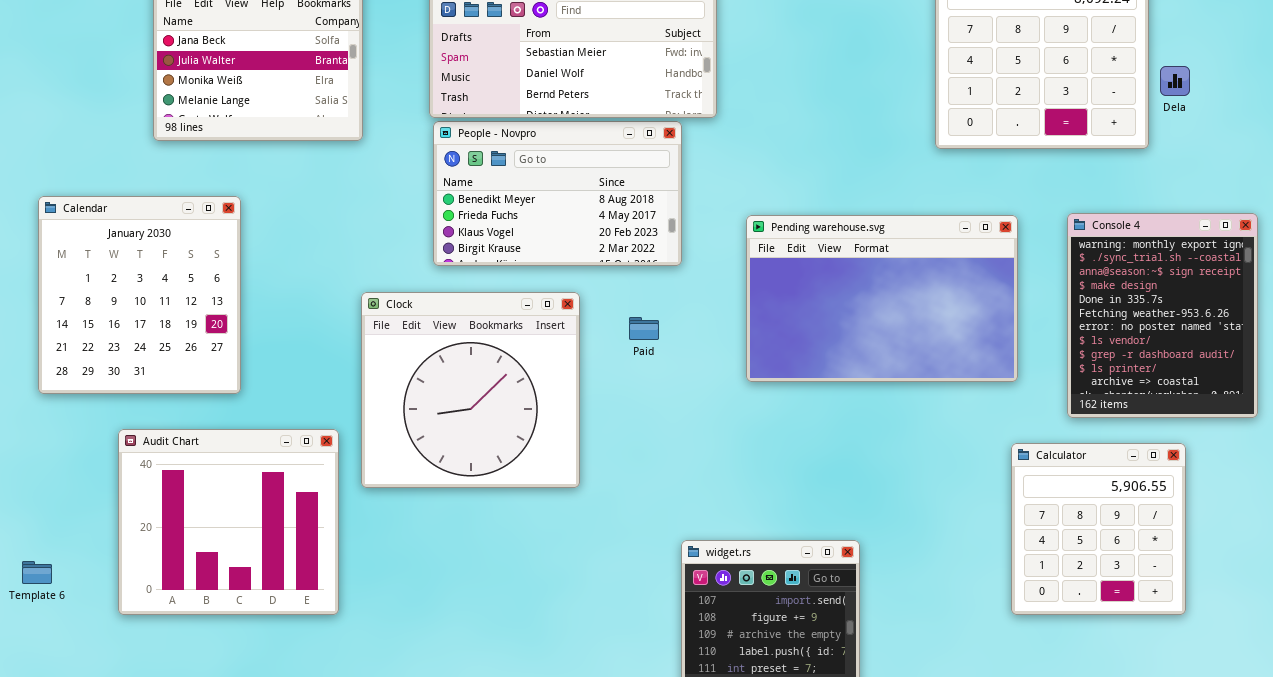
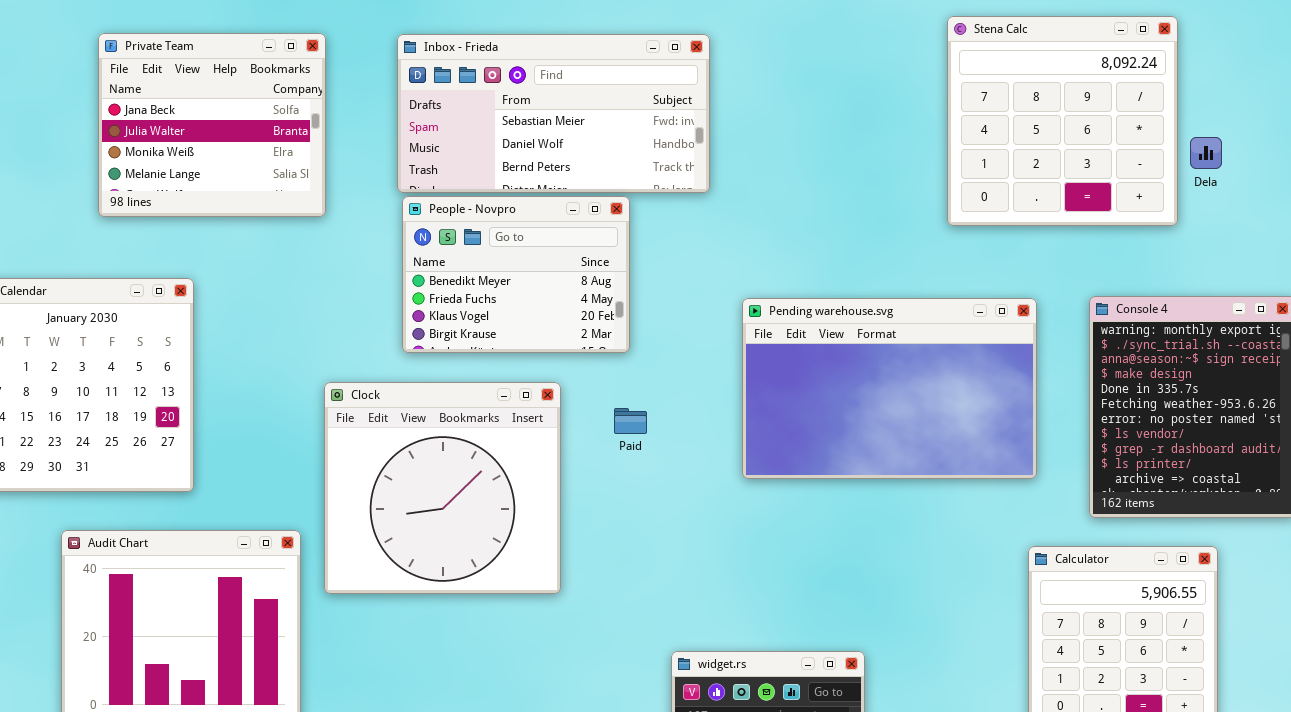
People - Novpro: [433,121,682,266] -> [402,196,630,353], resized

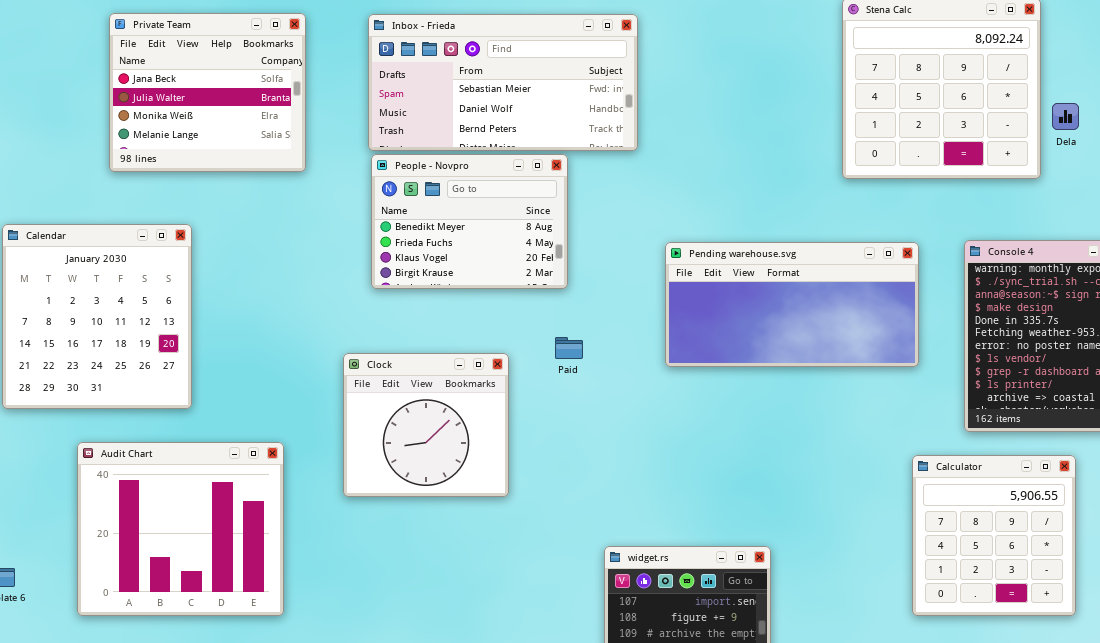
Pending warehouse.svg: [742,298,1037,479] -> [665,242,919,367], resized
Clock: [324,382,561,594] -> [343,353,509,497], resized

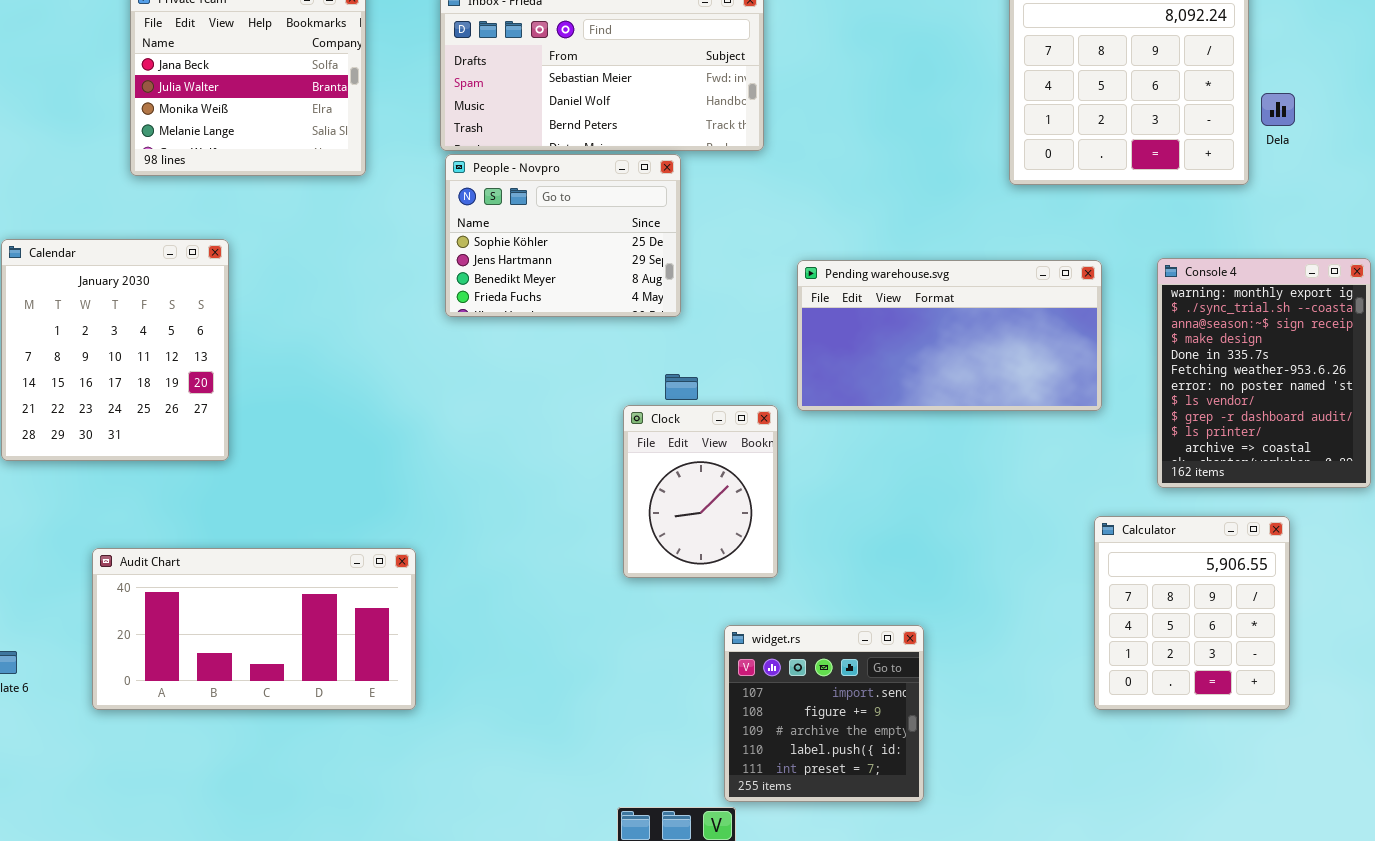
People - Novpro: [371,154,568,289] -> [445,154,681,317], scrolled up 2 rows
Clock: [343,353,509,497] -> [623,405,778,578], moved, resized
Audit Chart: [77,442,284,616] -> [92,548,416,710], resized

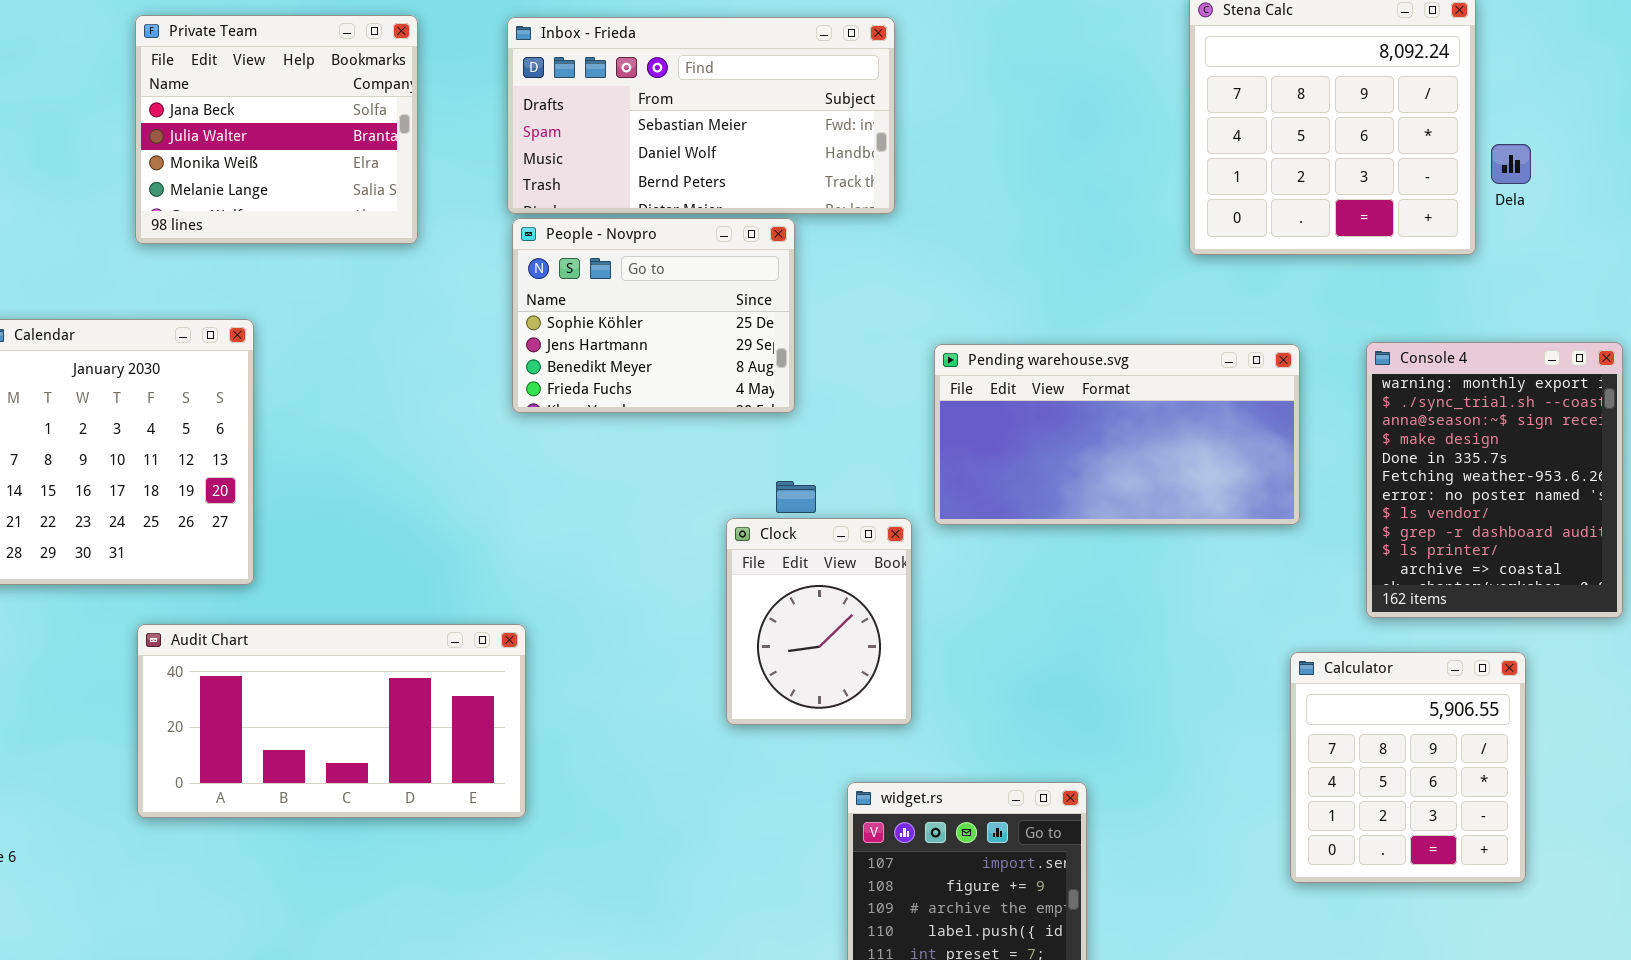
Audit Chart: [92,548,416,710] -> [137,624,526,818], moved

